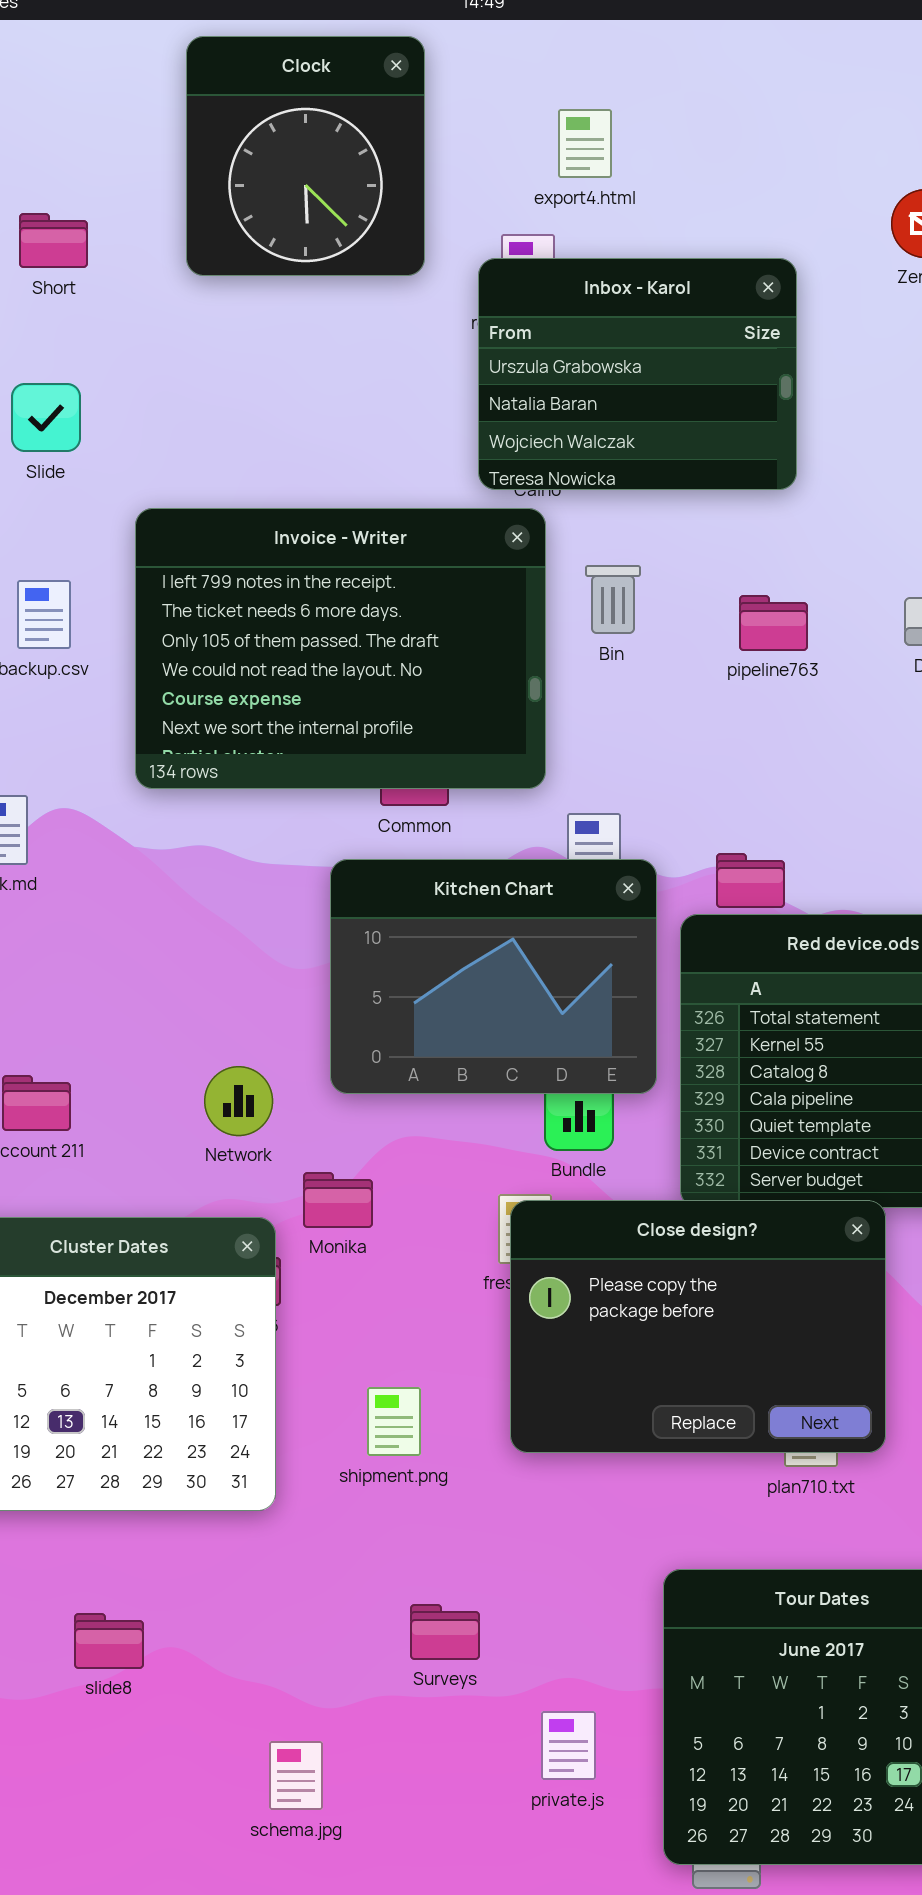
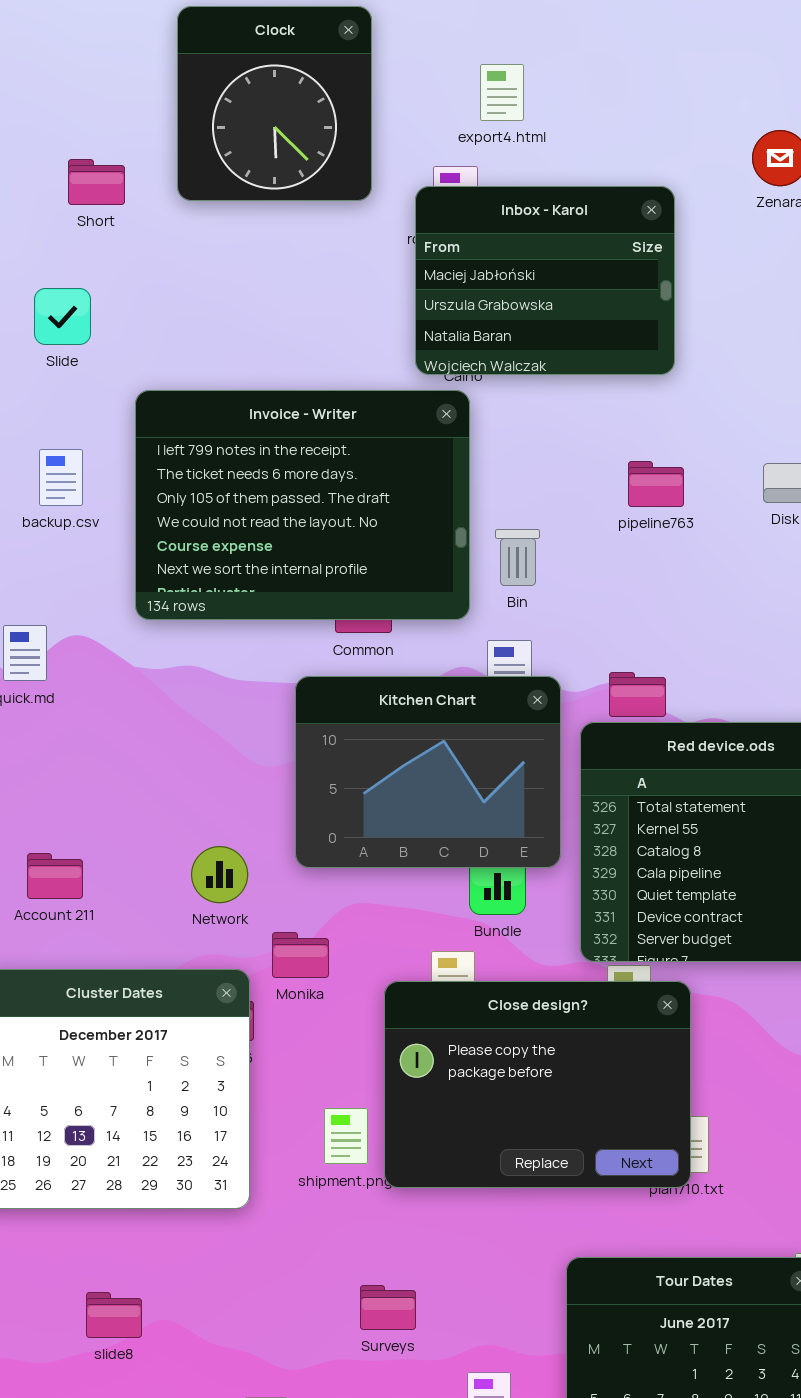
Short: [19,213,88,268] -> [68,159,125,205], moved
Inbox - Karol: [478,258,797,490] -> [415,186,675,375], scrolled up 1 row
Bin: [585,565,641,634] -> [495,529,540,586], moved
Close design?: [510,1200,886,1453] -> [384,981,691,1188], moved

